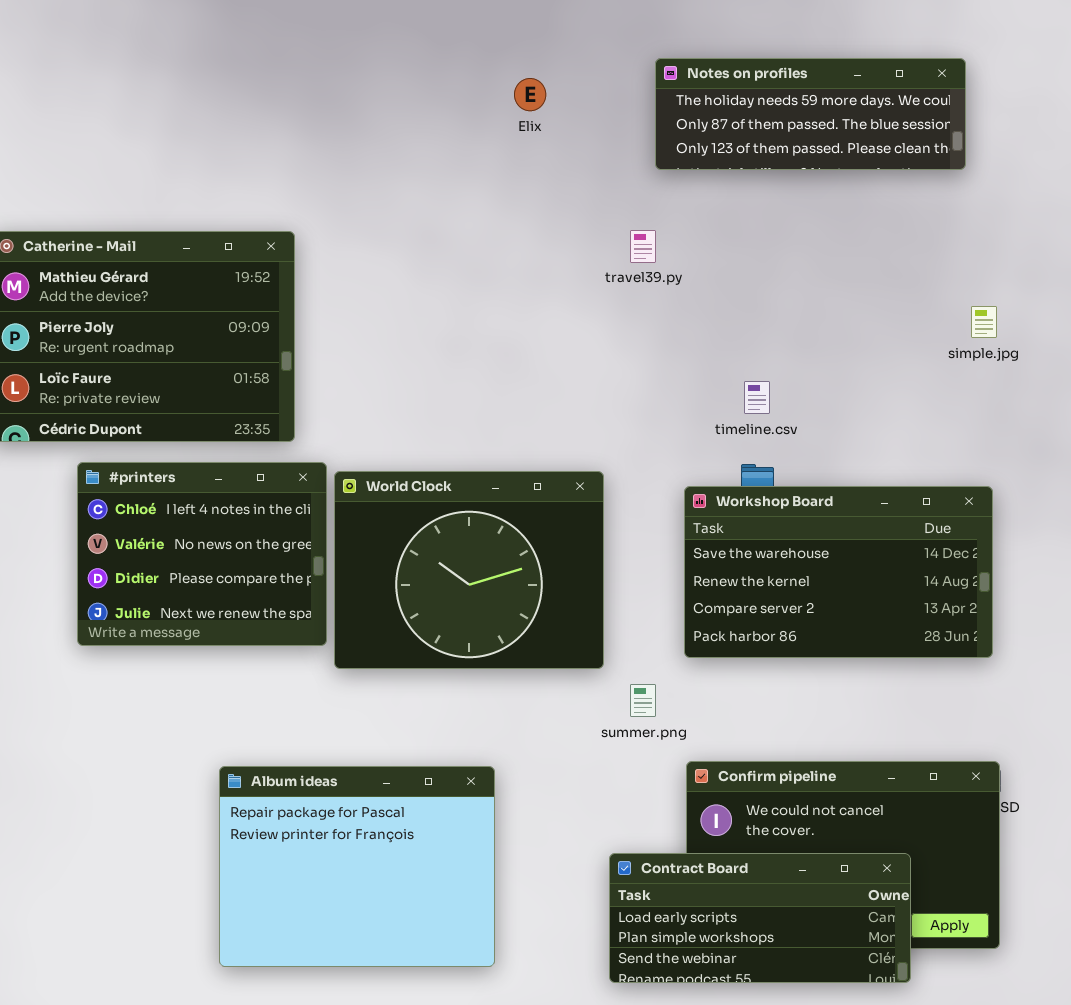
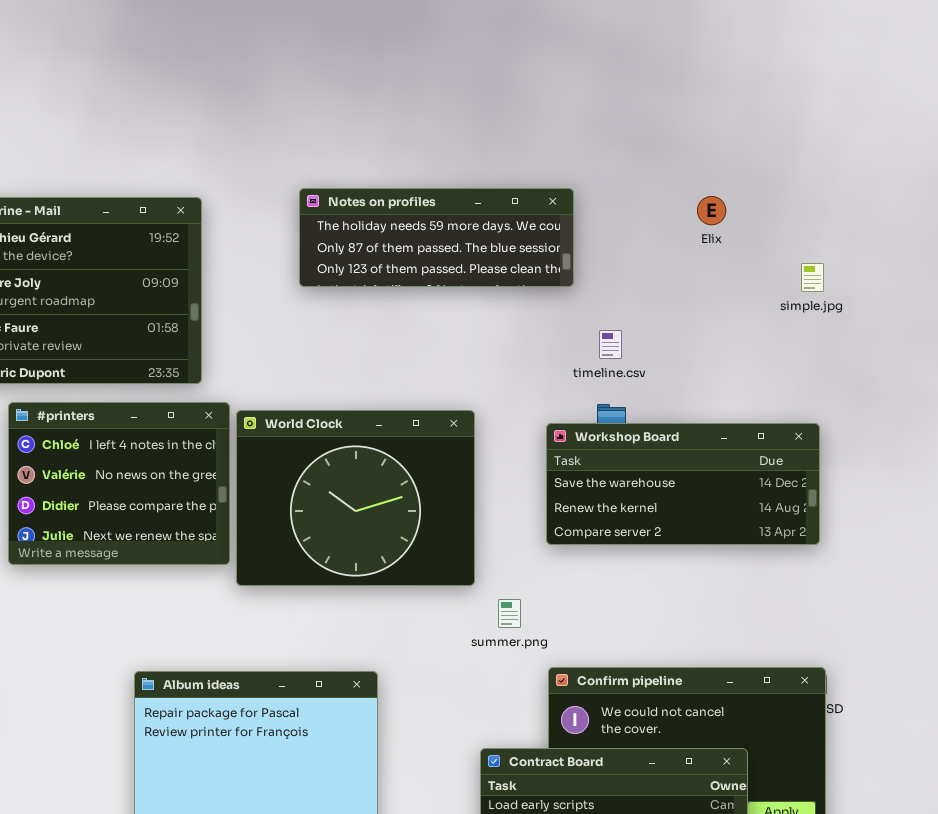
Notes on profiles: [655,58,966,170] -> [299,188,574,287], moved
Elix: [514,78,546,111] -> [697,196,726,225], moved
Workshop Board: [684,486,993,658] -> [546,423,820,545], resized

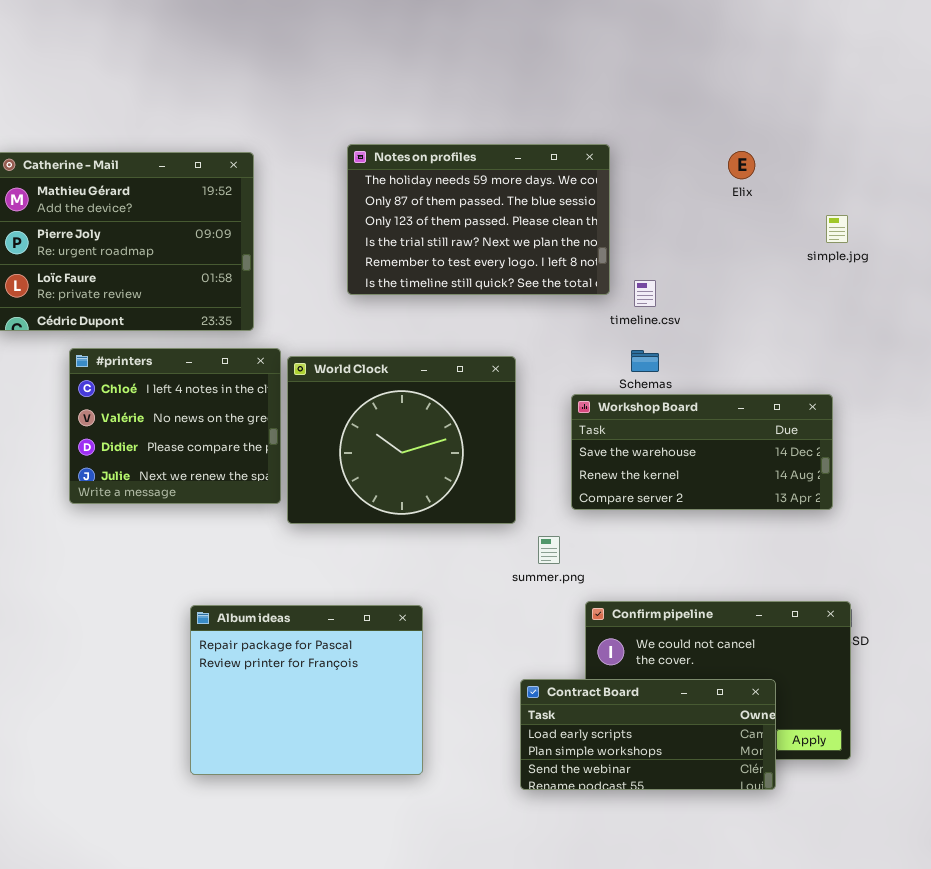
Notes on profiles: [299,188,574,287] -> [347,144,610,295], resized
Workshop Board: [546,423,820,545] -> [571,394,833,510], moved

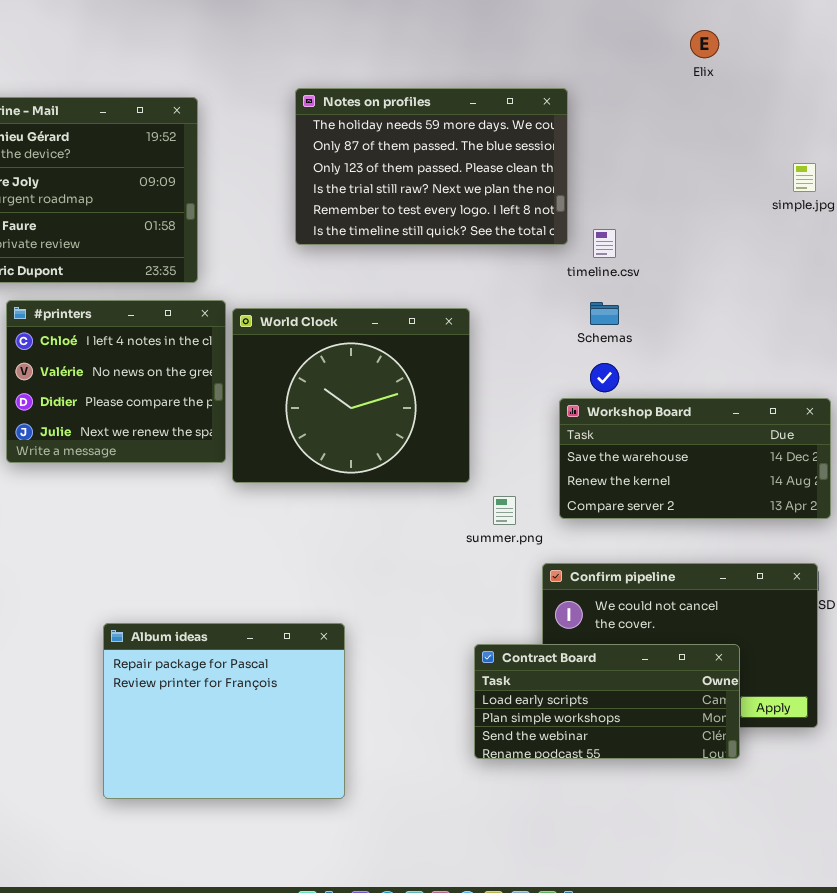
Elix: [728,151,755,179] -> [690,30,719,58], moved
Workshop Board: [571,394,833,510] -> [559,398,831,519], moved
Album ideas: [190,605,423,775] -> [103,623,345,799], moved

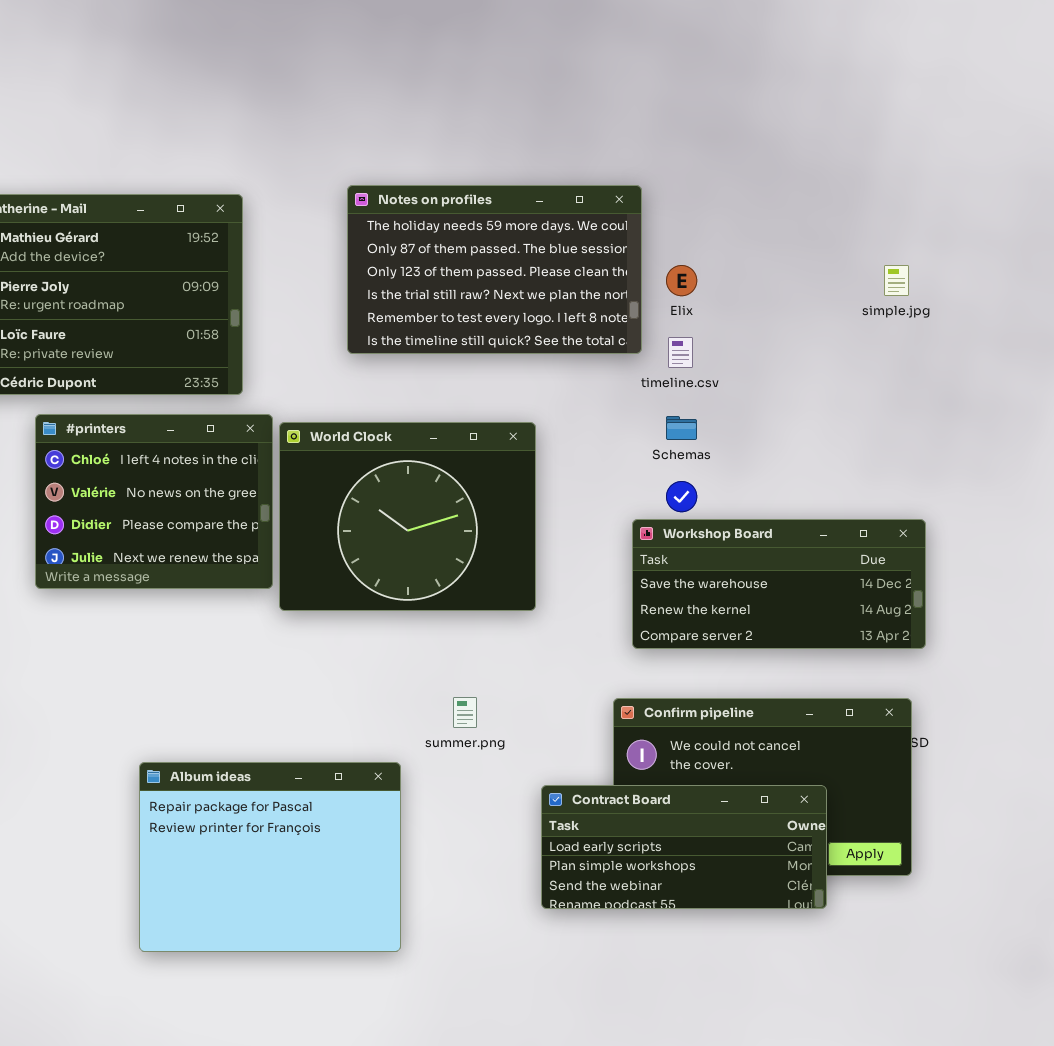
Elix: [690,30,719,58] -> [666,265,697,296], moved
summer.png: [493,496,516,525] -> [453,697,477,728], moved

